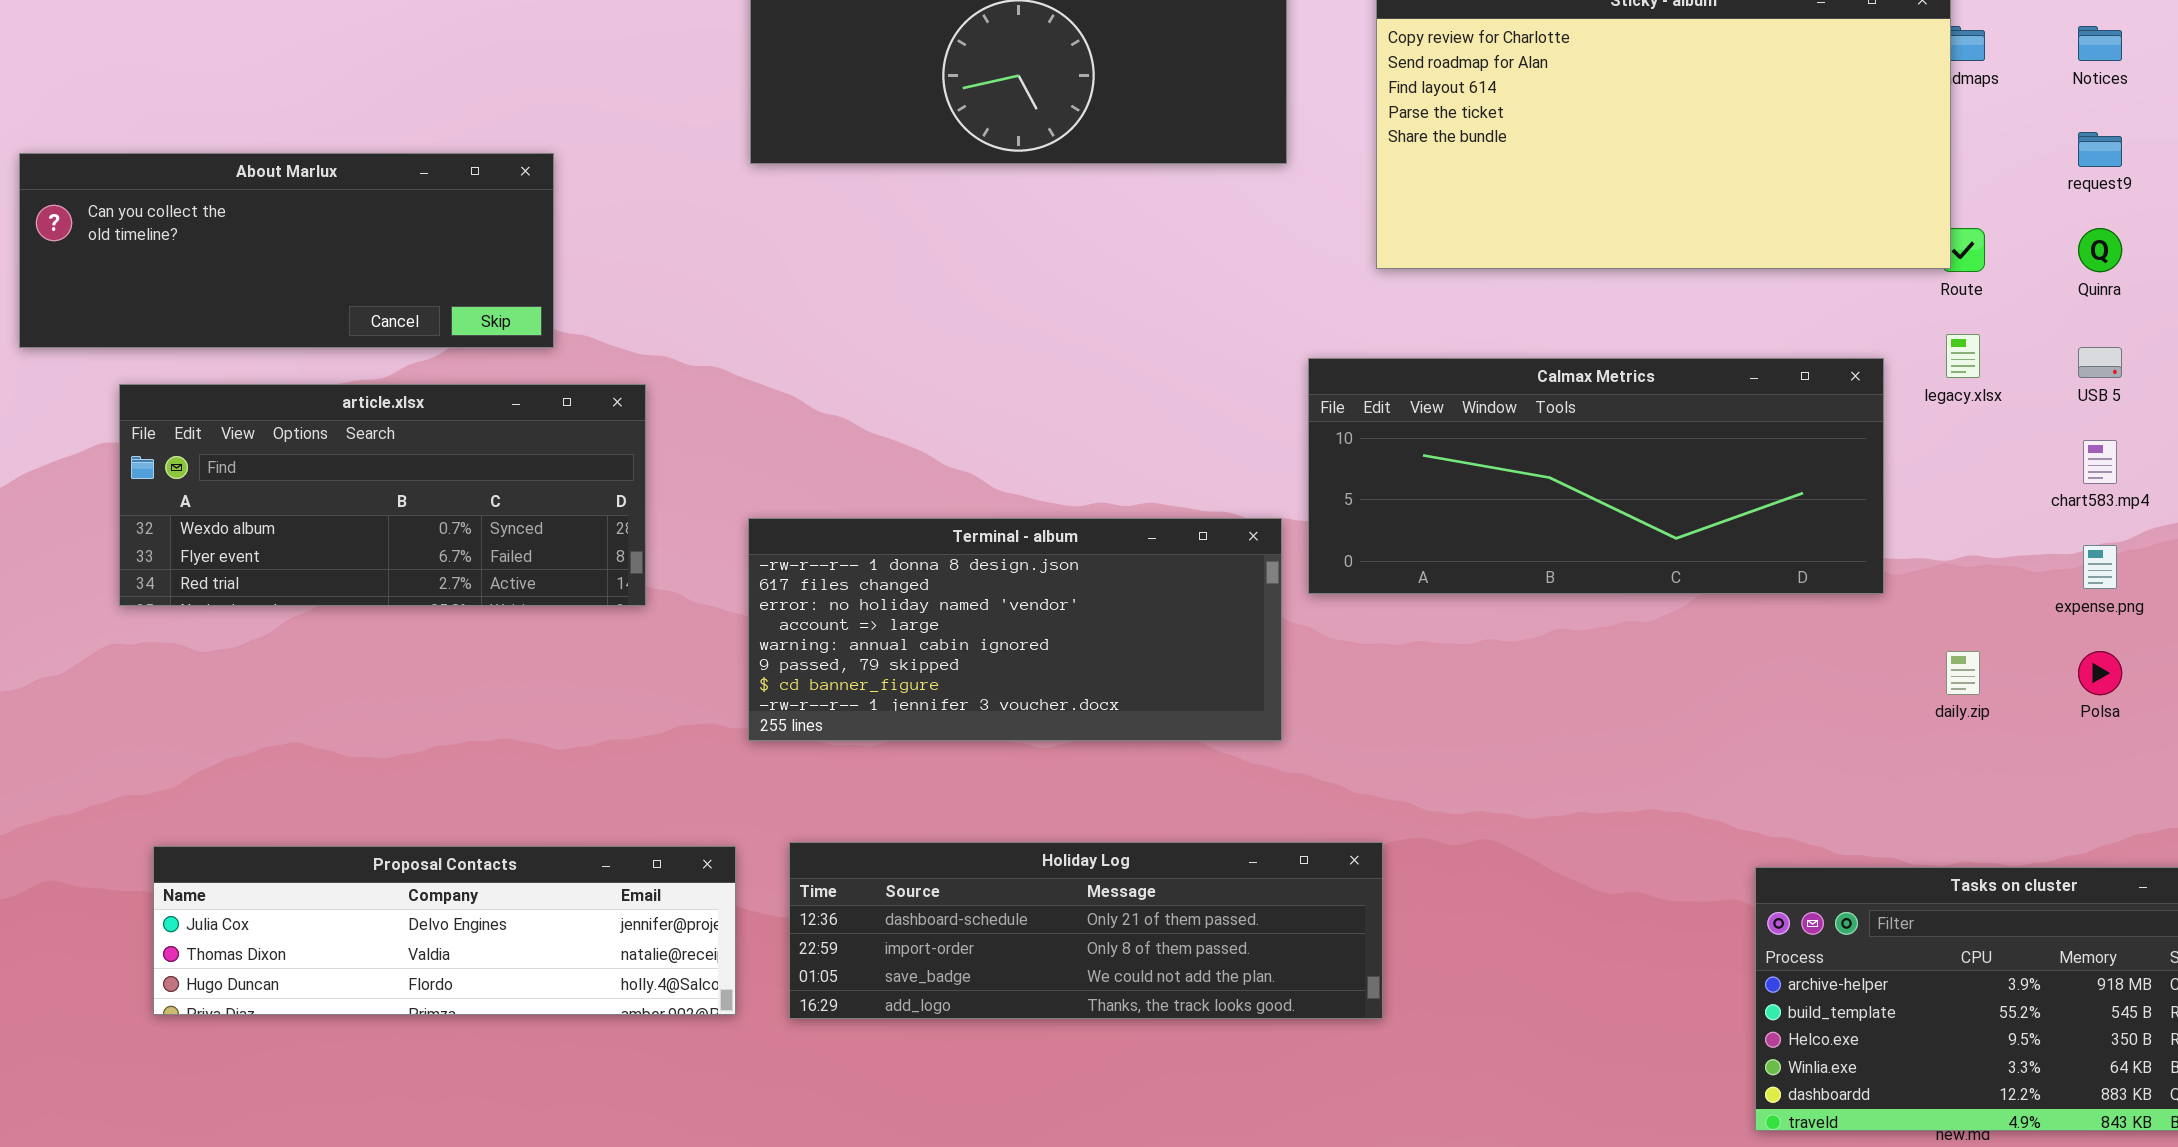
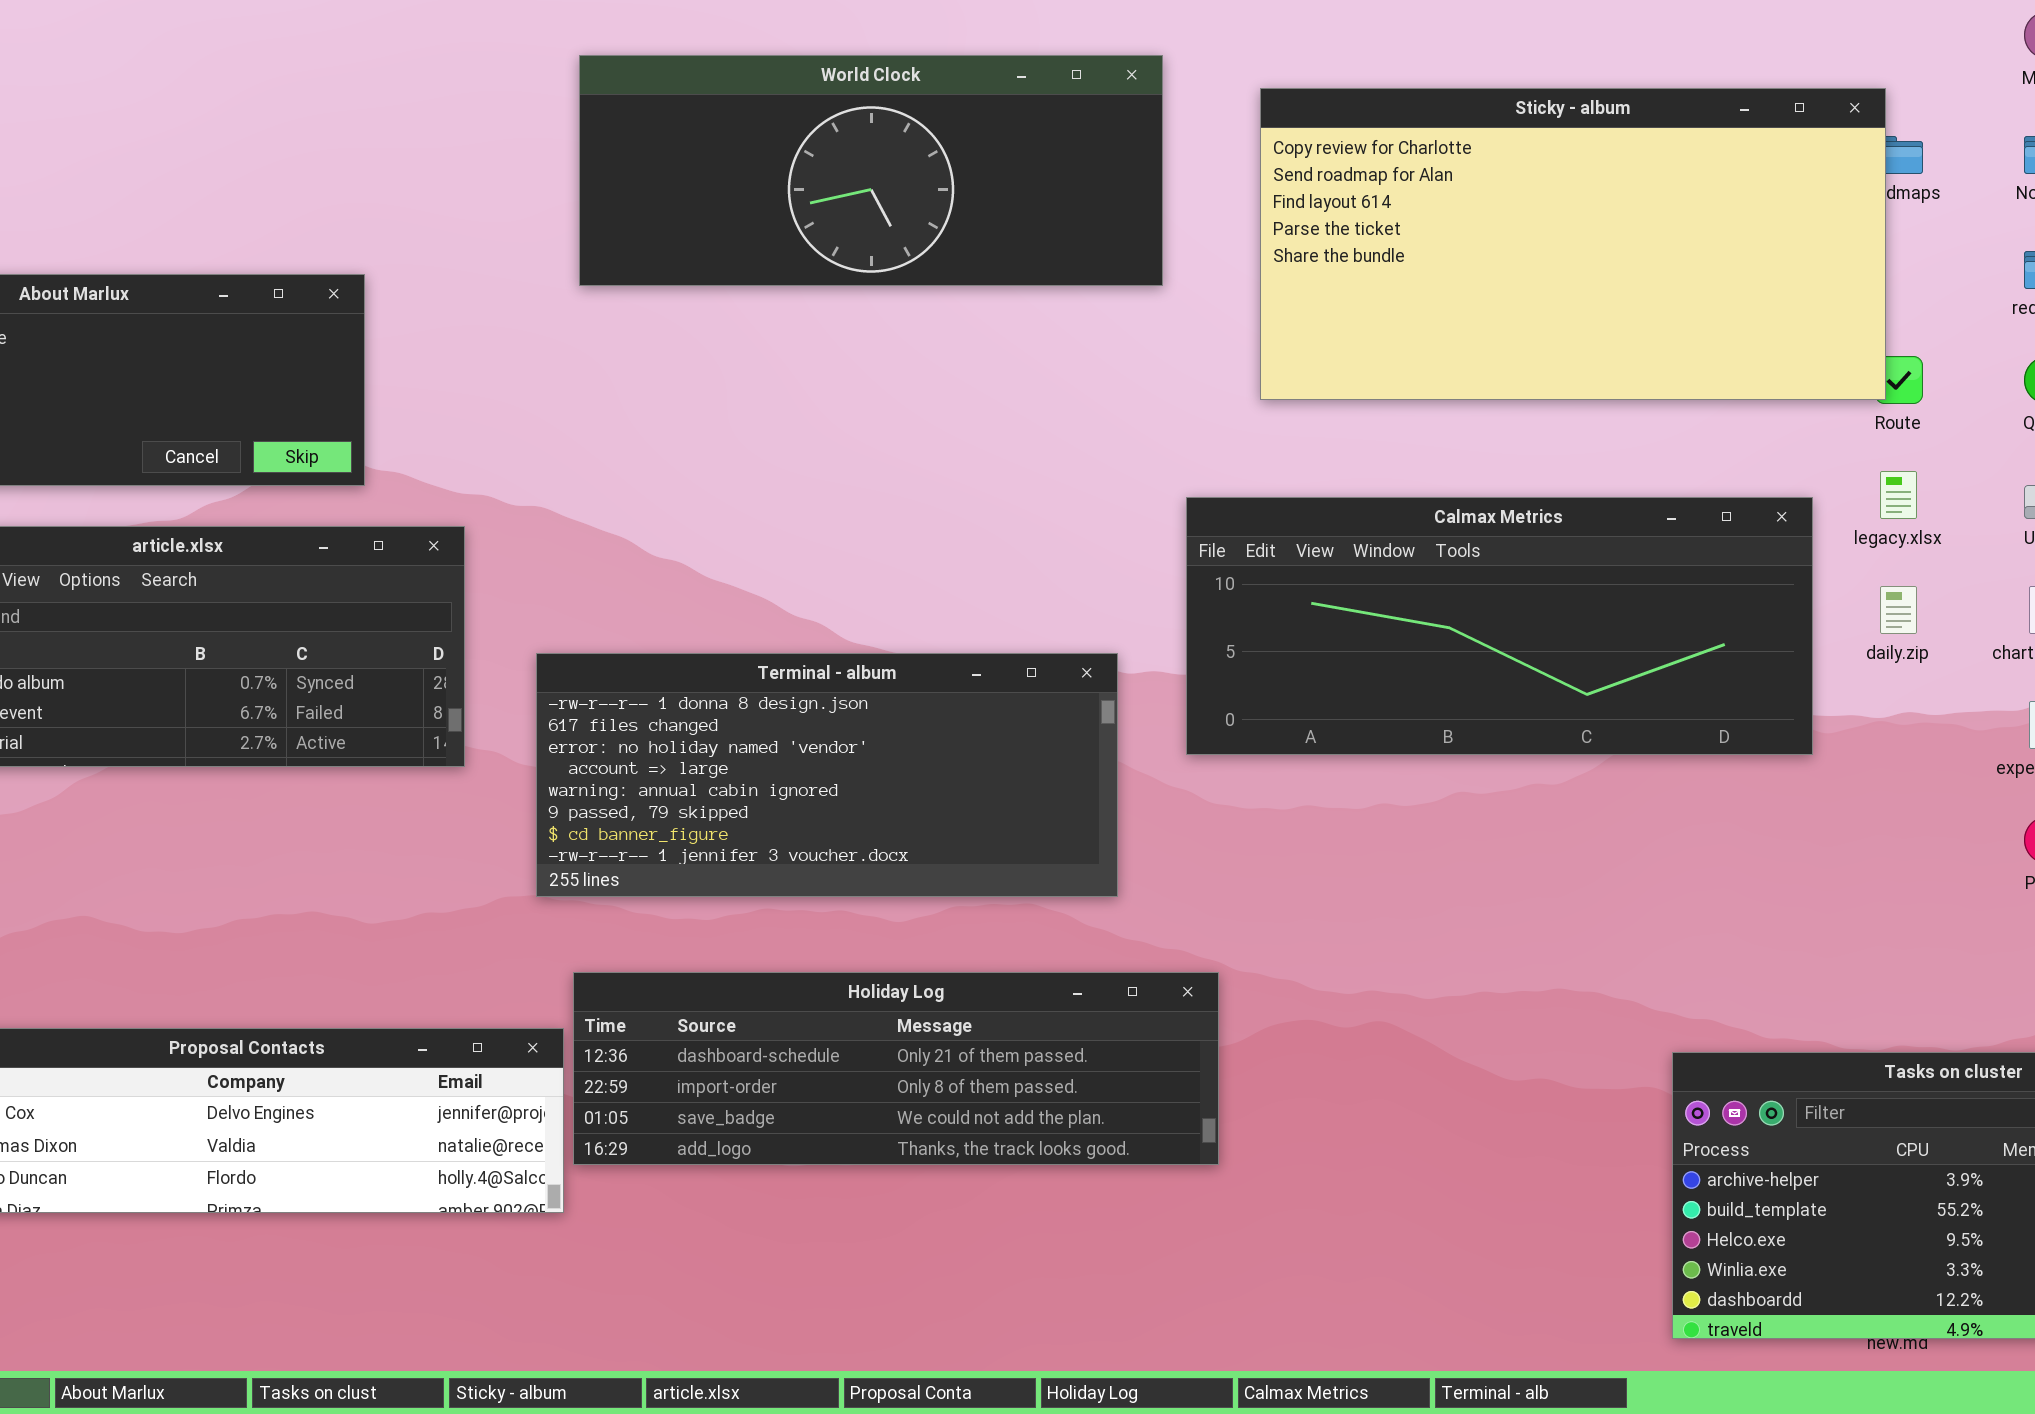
Terminal - album: [748,518,1282,741] -> [536,653,1118,897], moved
daily.zip: [1946,651,1980,695] -> [1880,586,1917,634], moved
Holiday Log: [789,842,1383,1019] -> [573,972,1219,1165], moved

